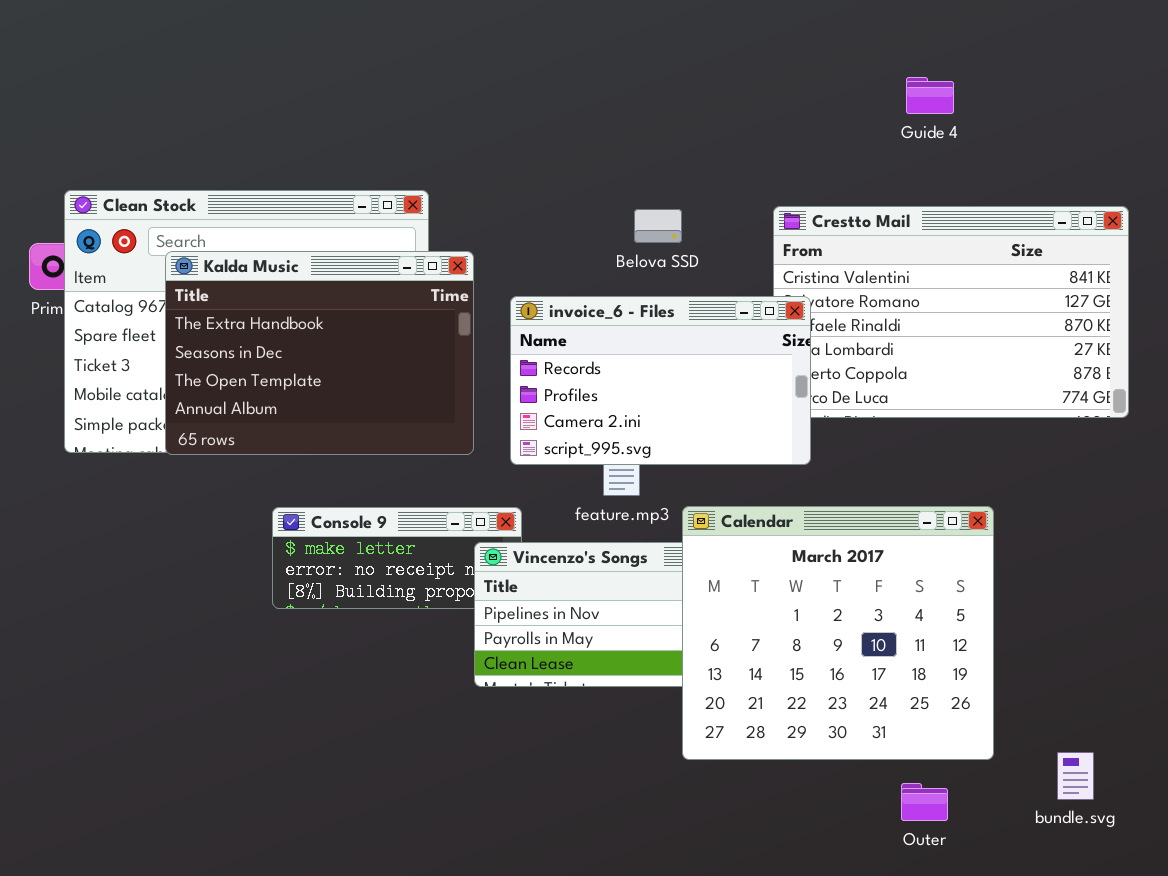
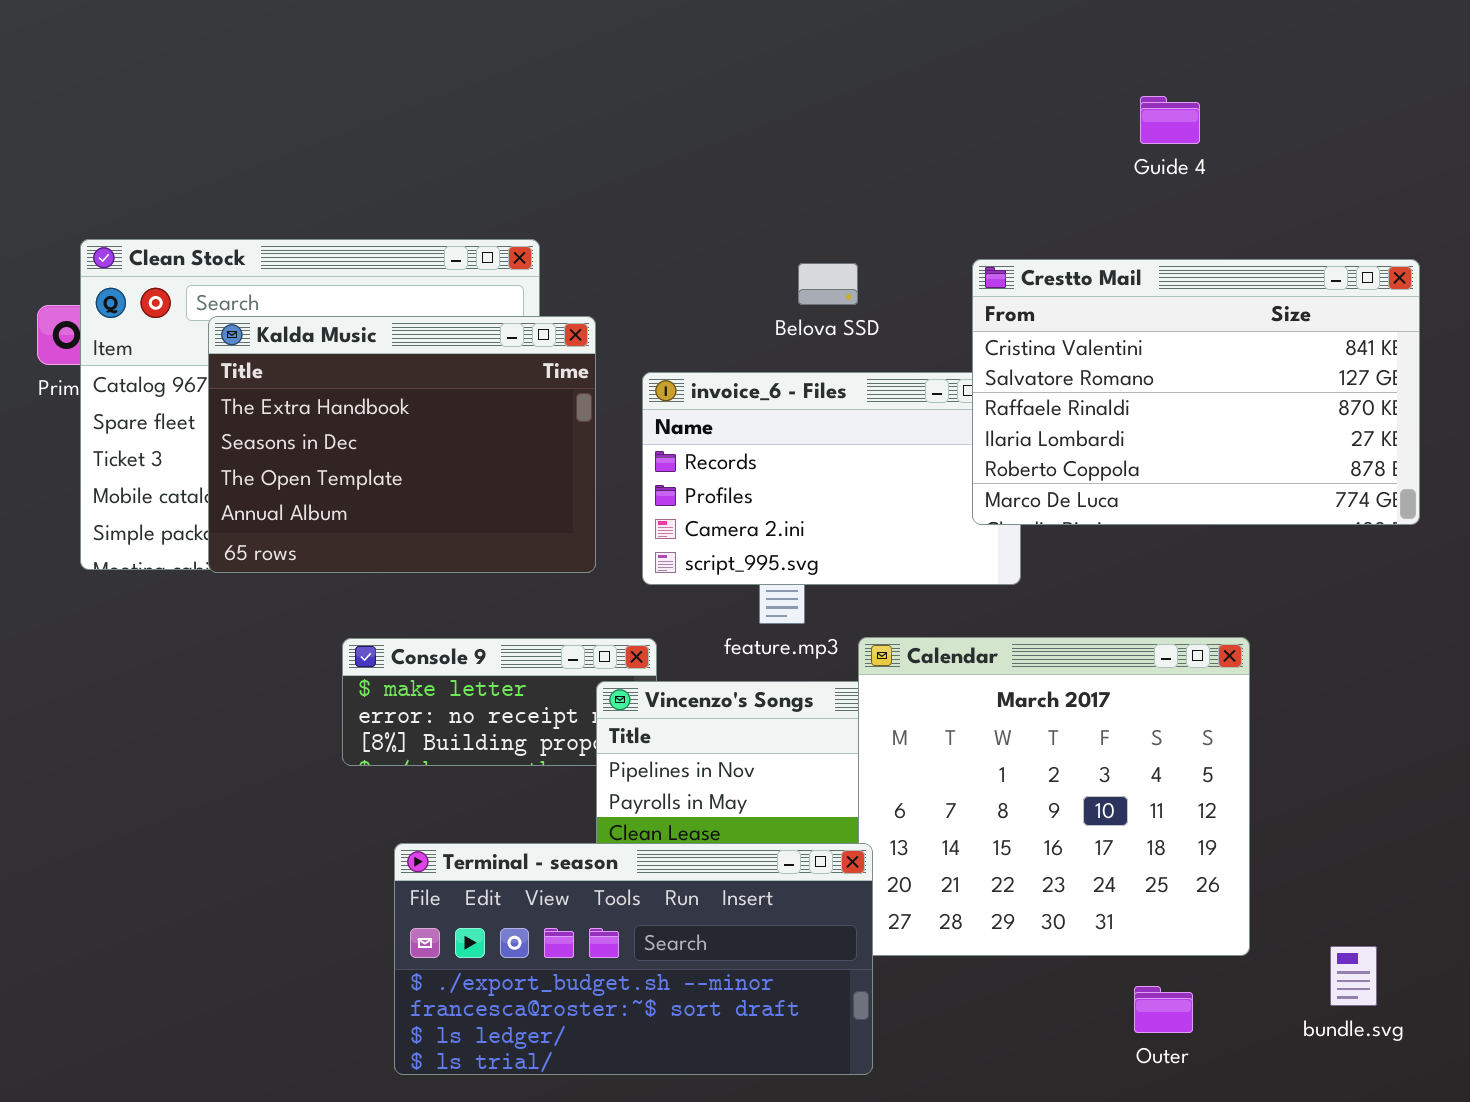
Crestto Mail: [773,206,1129,418] -> [972,259,1420,525], raised
Terminal - season: none -> [394,843,873,1075], opened

